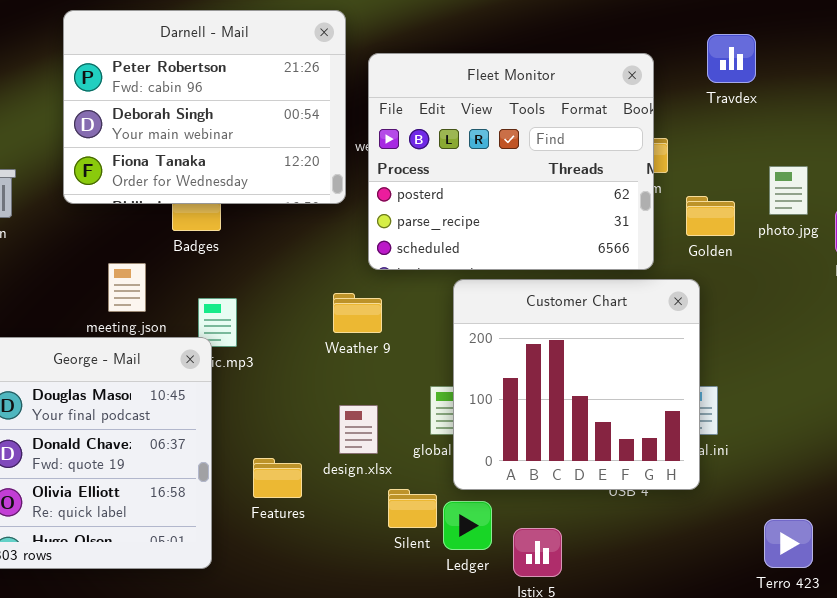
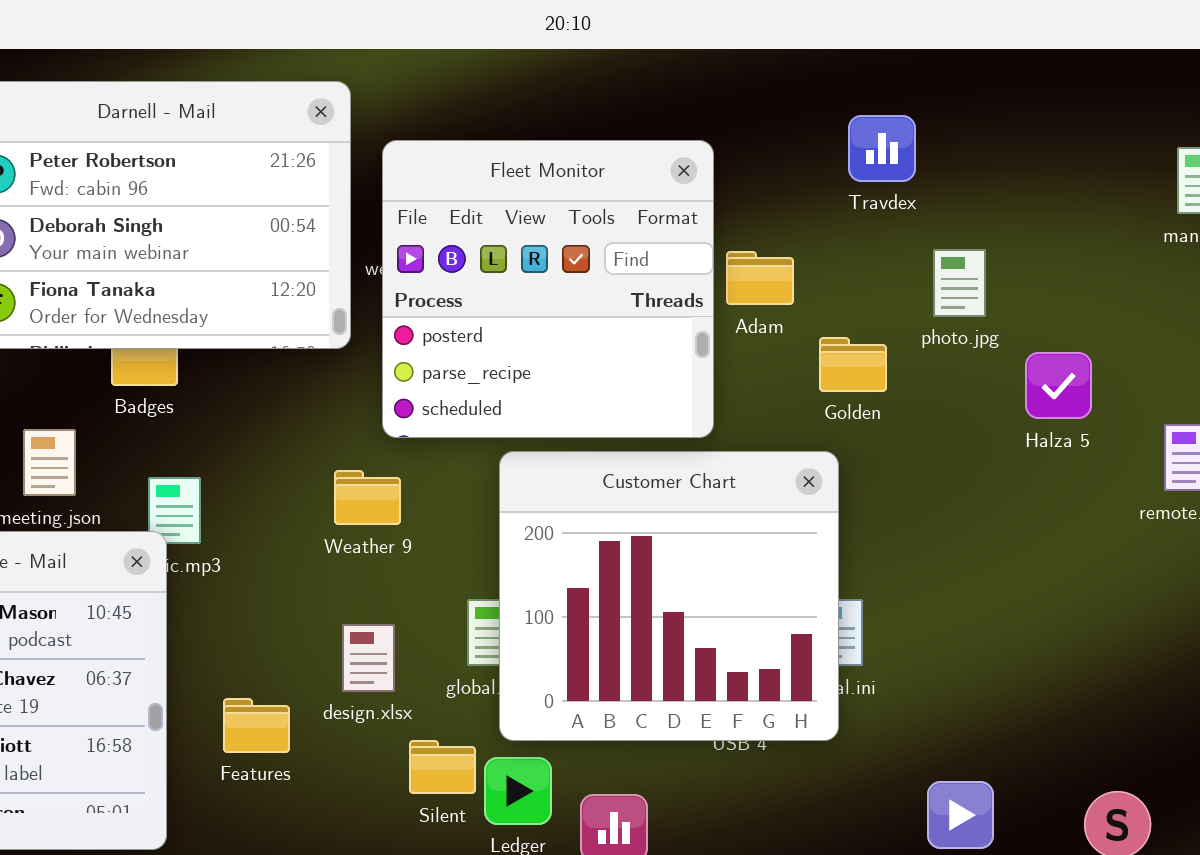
Fleet Monitor: [368,53,654,270] -> [382,140,714,438], resized
photo.jpg: [769,166,808,215] -> [933,249,986,317], moved

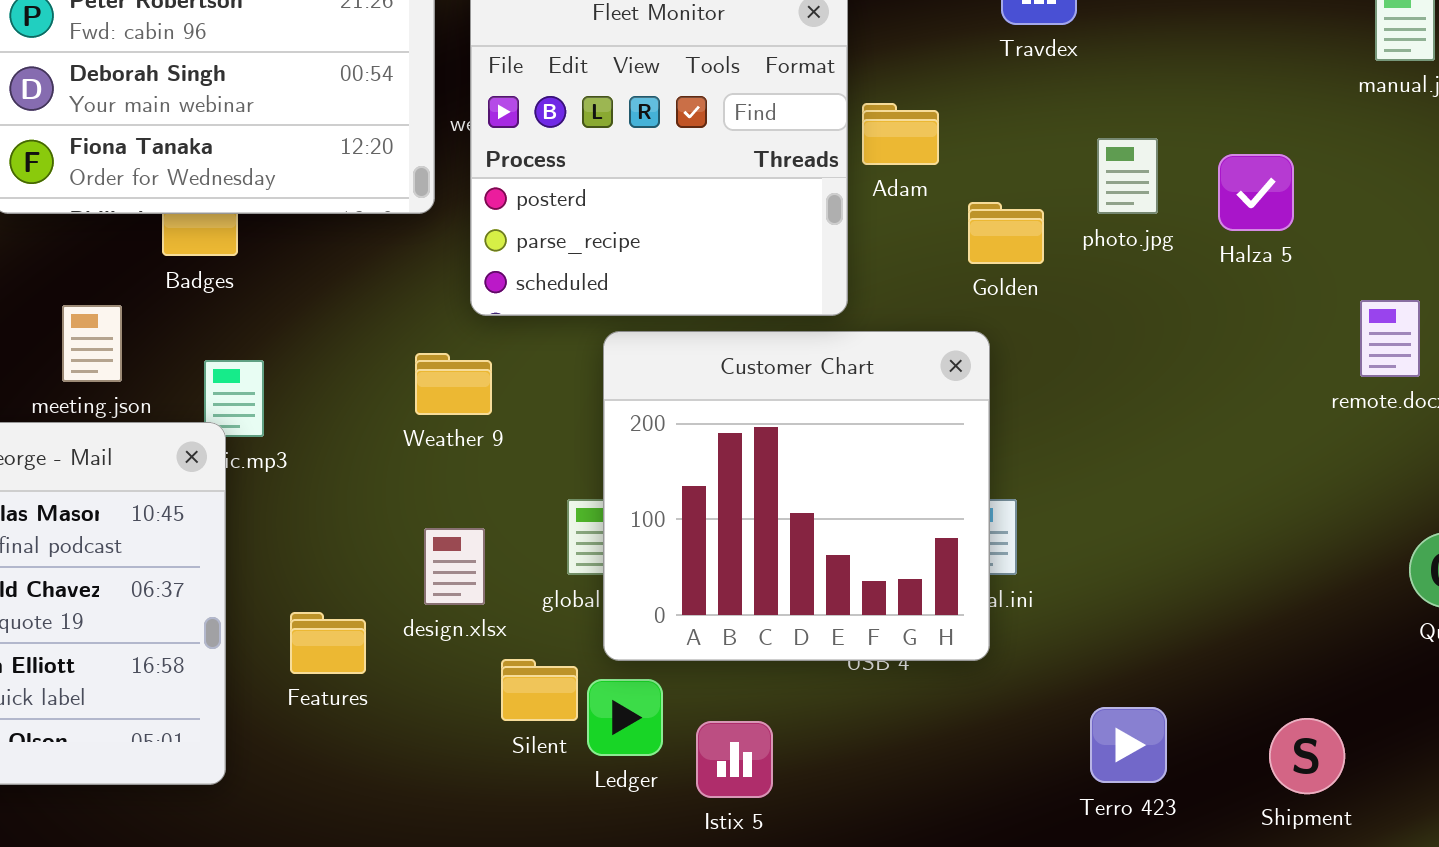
photo.jpg: [933,249,986,317] -> [1097,138,1158,214], moved
Halza 5: [1025,352,1092,419] -> [1218,154,1294,231], moved

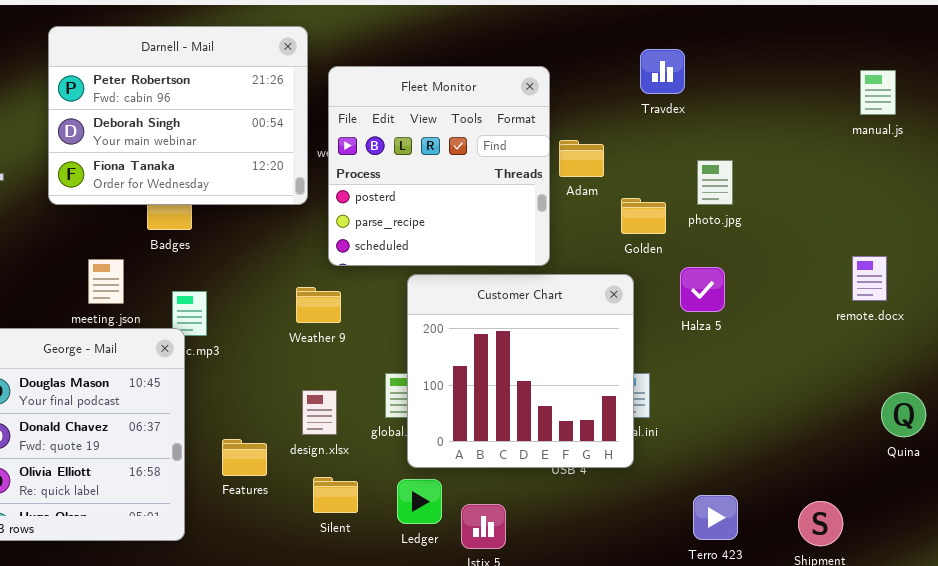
Halza 5: [1218,154,1294,231] -> [680,267,725,312], moved
Silent: [501,659,578,721] -> [313,477,358,513], moved

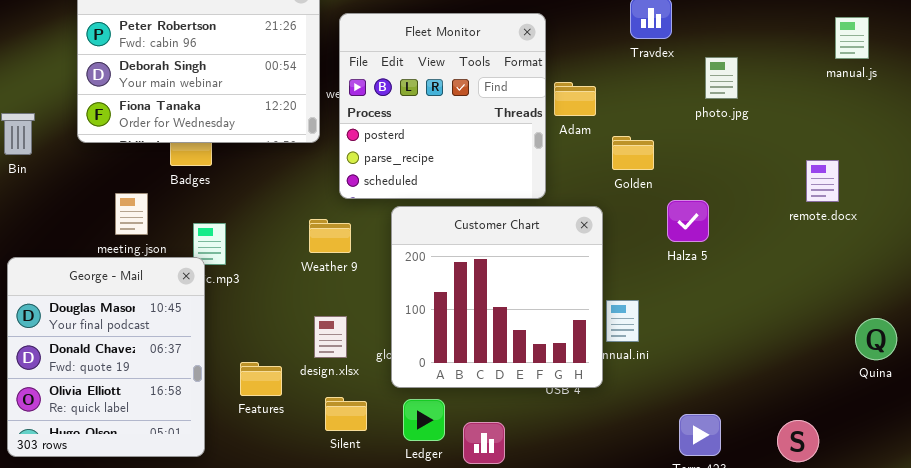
photo.jpg: [697,160,733,205] -> [705,57,738,99], moved
remote.docx: [852,256,887,301] -> [806,160,839,202], moved
Customer Chart: [407,274,634,468] -> [391,206,603,388], moved

